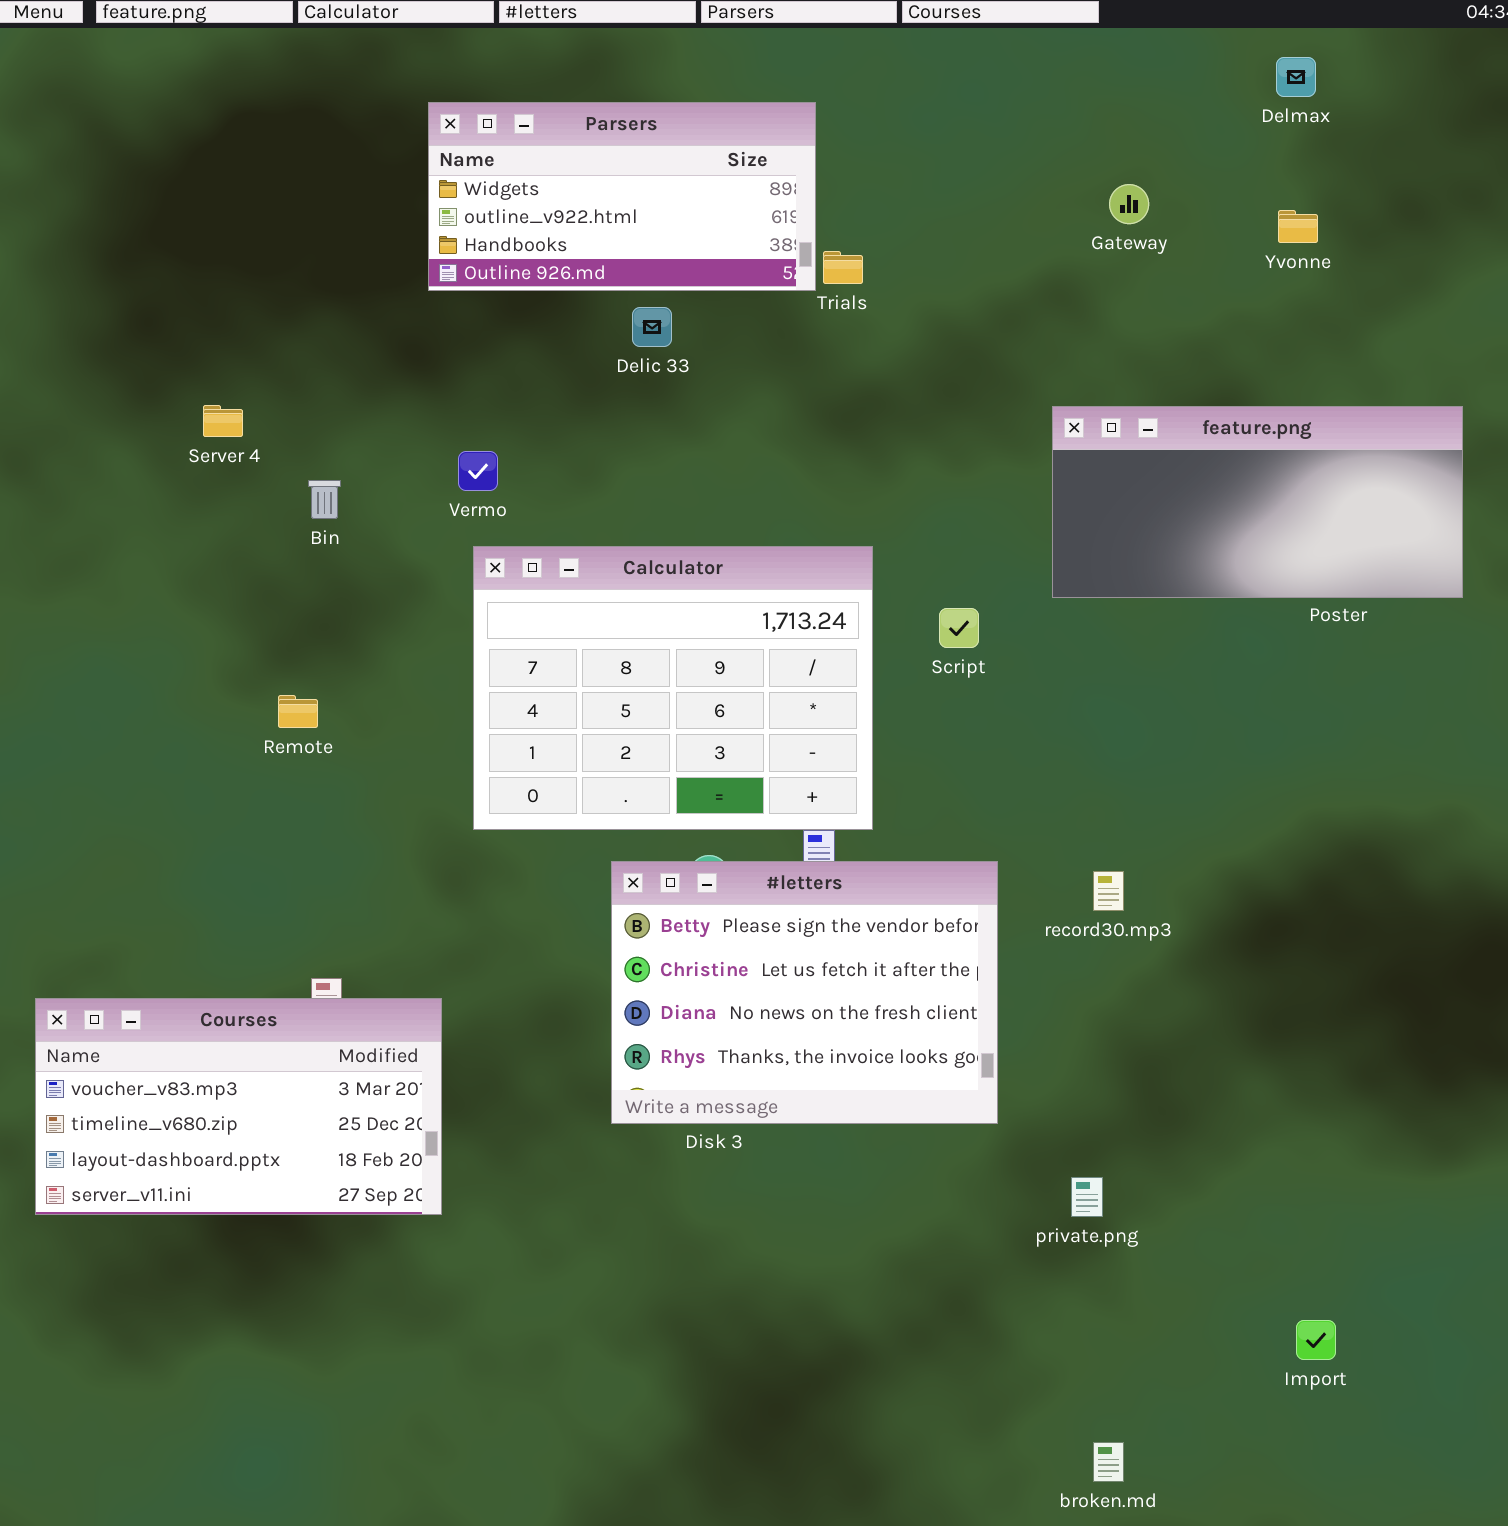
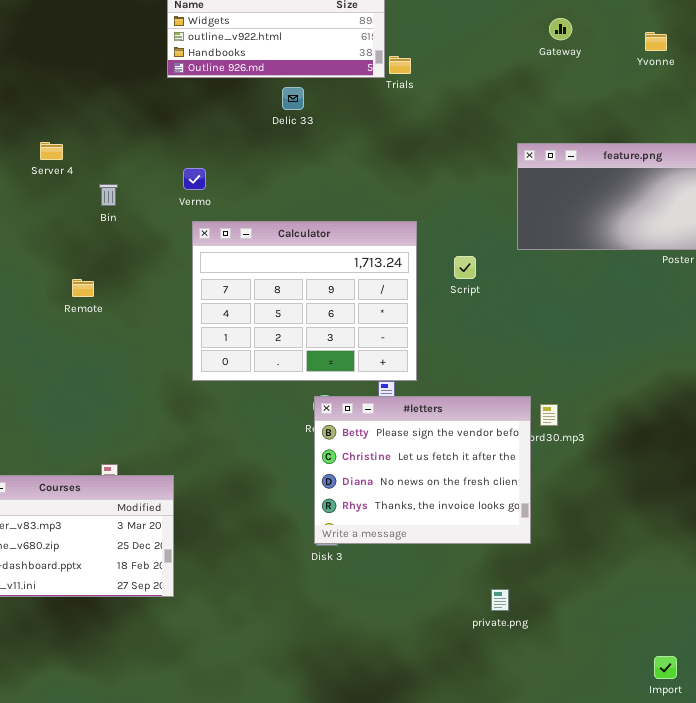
Remote: [278,695,318,728] -> [72,279,94,297], moved
#letters: [611,861,998,1124] -> [314,396,531,544], moved
private.png: [1071,1177,1103,1217] -> [491,589,509,611], moved

